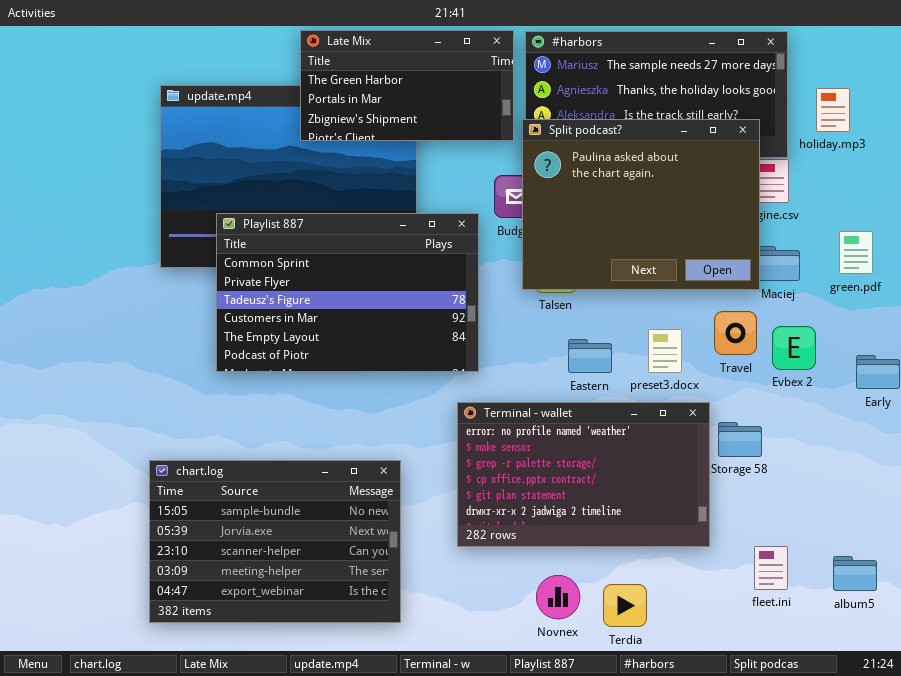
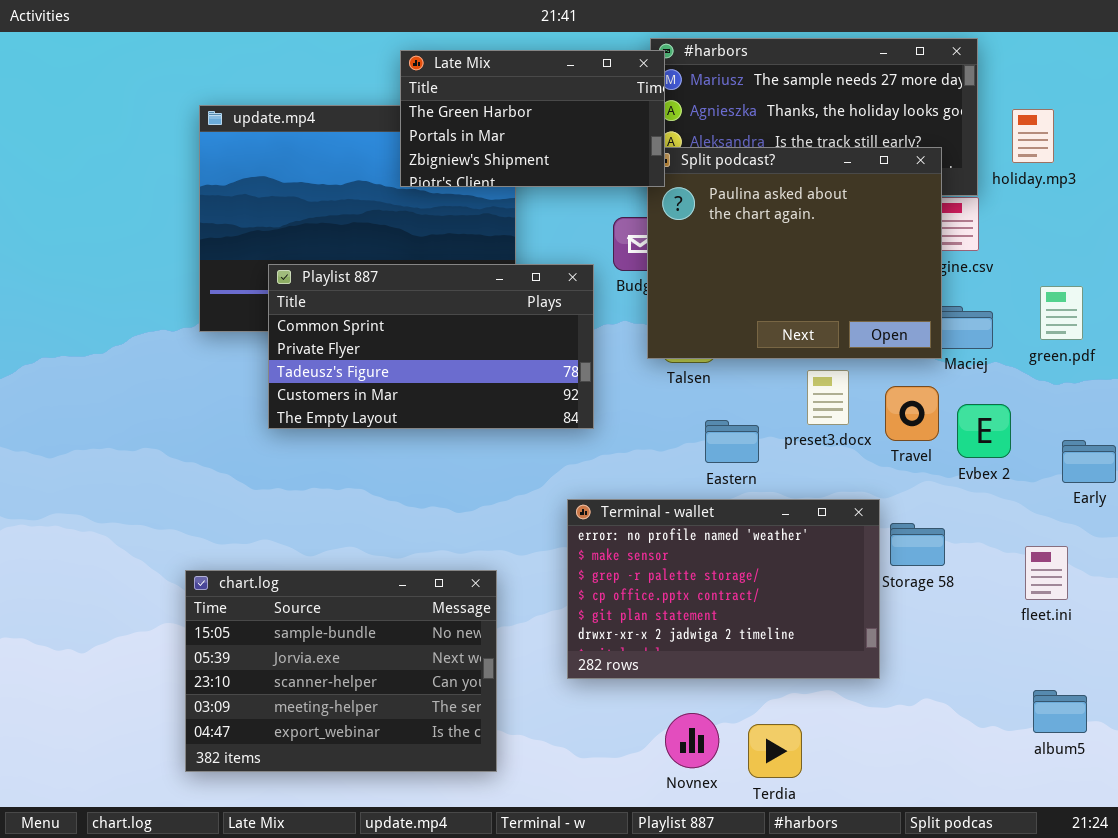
Late Mix: [300,30,514,141] -> [400,50,665,187], moved
Playlist 887: [216,213,479,372] -> [268,264,594,429], resized
preset3.docx: [648,329,682,373] -> [807,370,849,425], moved
fleet.ini: [754,546,788,590] -> [1025,546,1068,600], moved

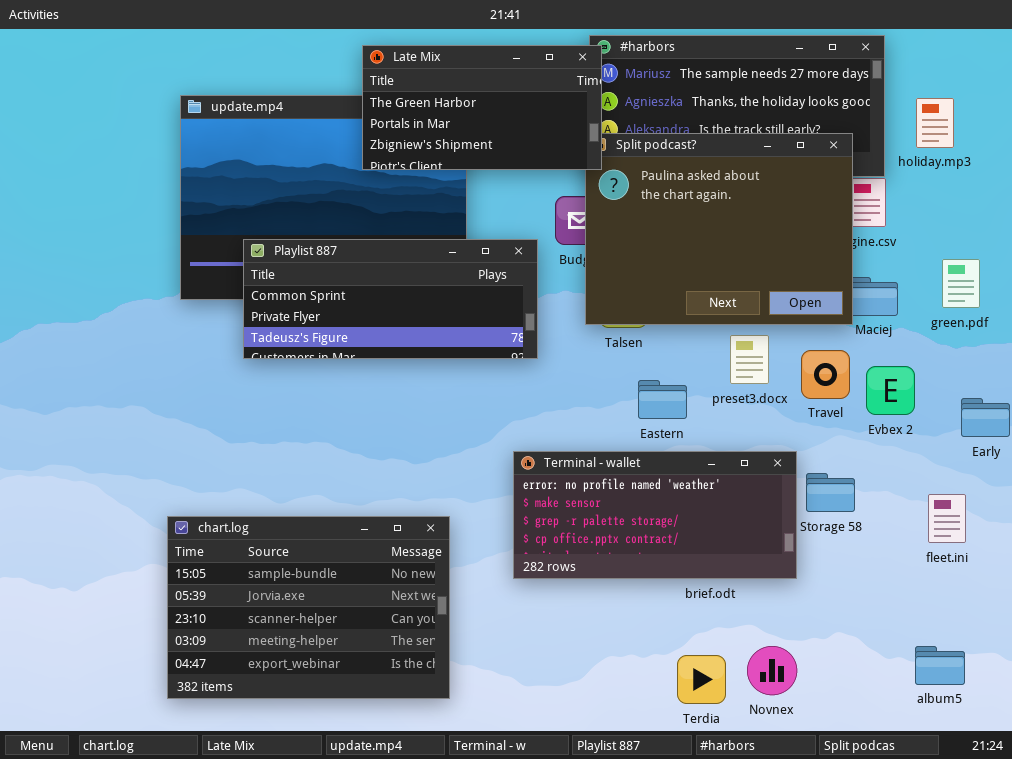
Playlist 887: [268,264,594,429] -> [243,239,538,359], resized
Terminal - wallet: [567,499,880,679] -> [513,451,797,579], resized
album5: [1033,690,1087,733] -> [915,646,965,685], moved
Novnex: [665,713,719,768] -> [747,646,797,695], moved

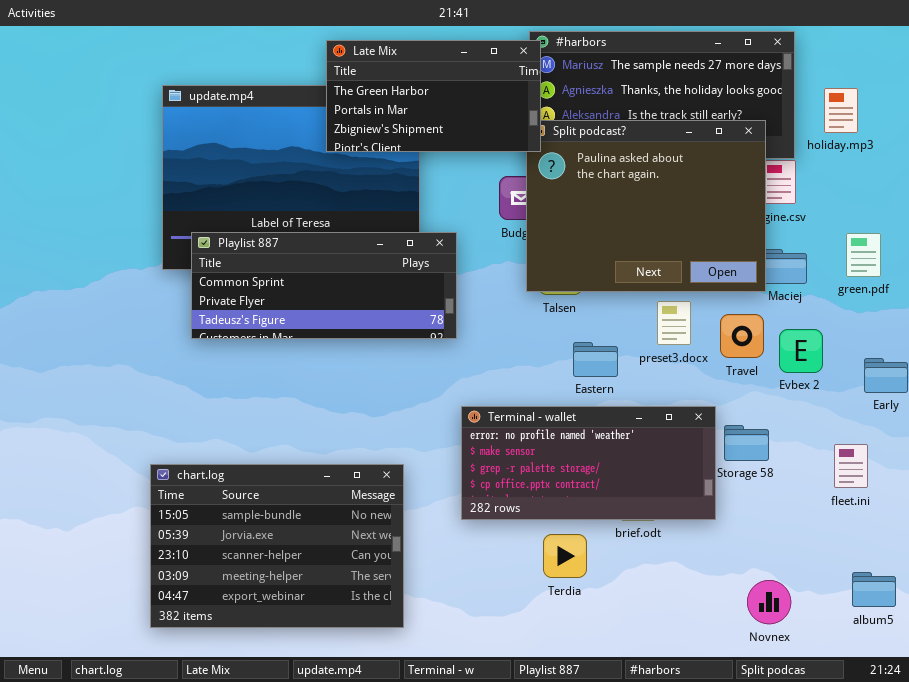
Playlist 887: [243,239,538,359] -> [191,232,457,339], moved
Novnex: [747,646,797,695] -> [747,580,791,624], moved
album5: [915,646,965,685] -> [852,572,896,607], moved
Terdia: [677,655,726,704] -> [543,534,587,578], moved

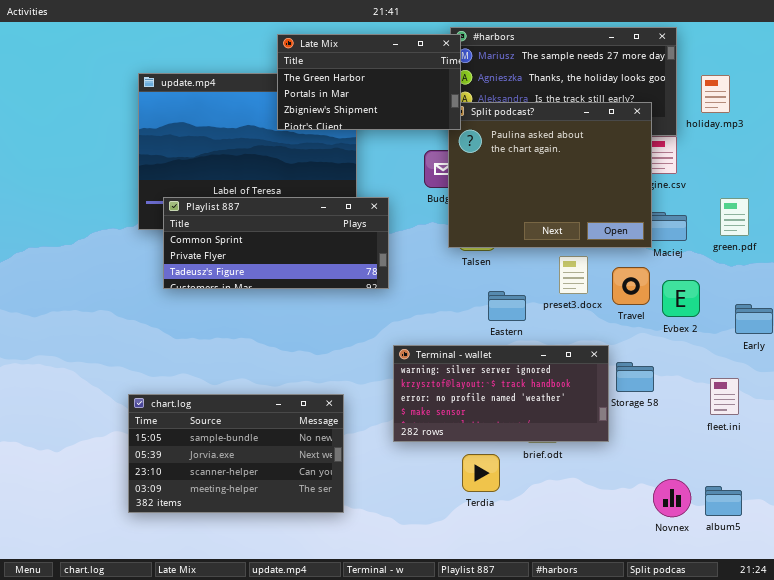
Terminal - wallet: [461,406,716,520] -> [393,345,609,442], scrolled up 2 rows
chart.log: [150,464,404,628] -> [128,394,344,513], resized
album5: [852,572,896,607] -> [705,486,742,516], moved
Novnex: [747,580,791,624] -> [653,479,691,517], moved

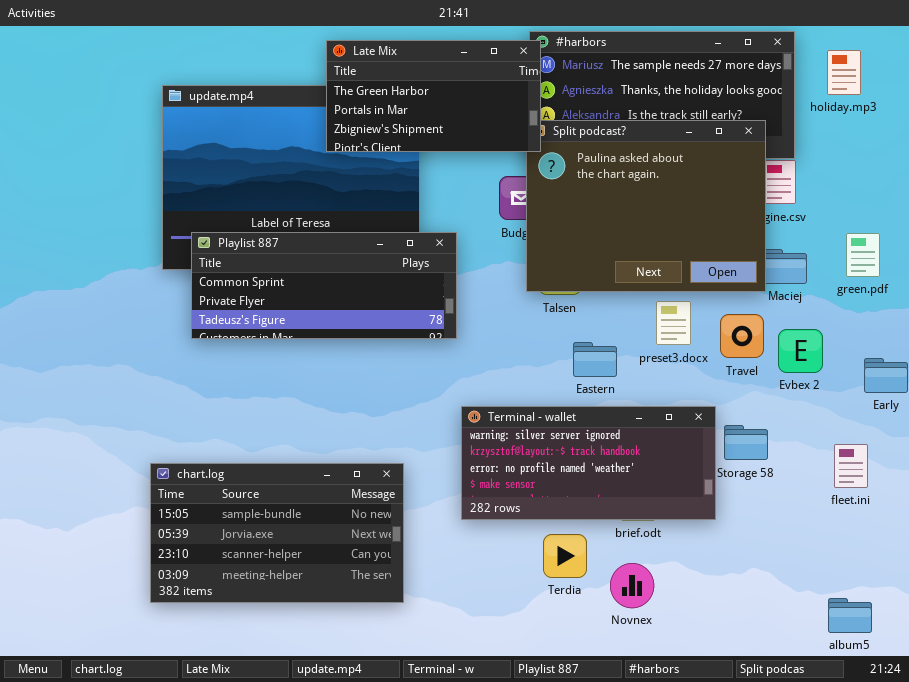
holiday.mp3: [701,75,730,113] -> [827,50,861,95], moved
Novnex: [653,479,691,517] -> [610,563,654,608], moved
album5: [705,486,742,516] -> [828,598,872,633], moved

